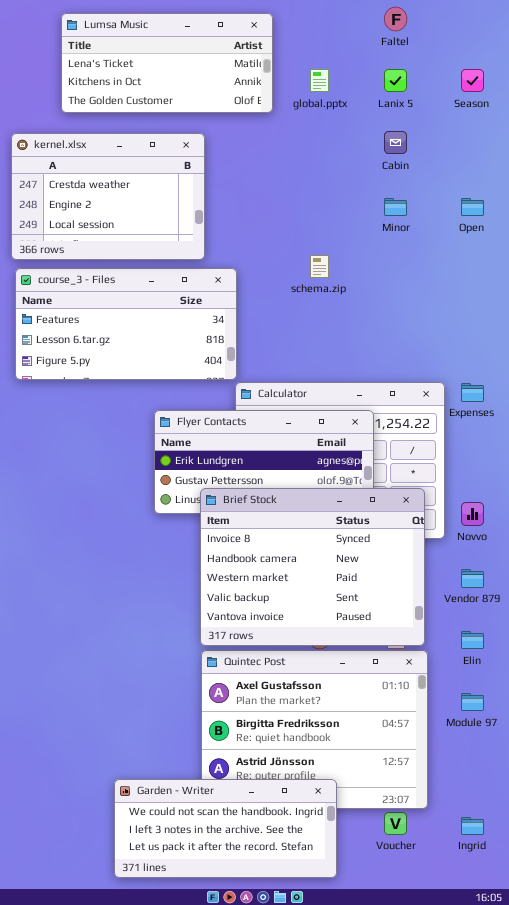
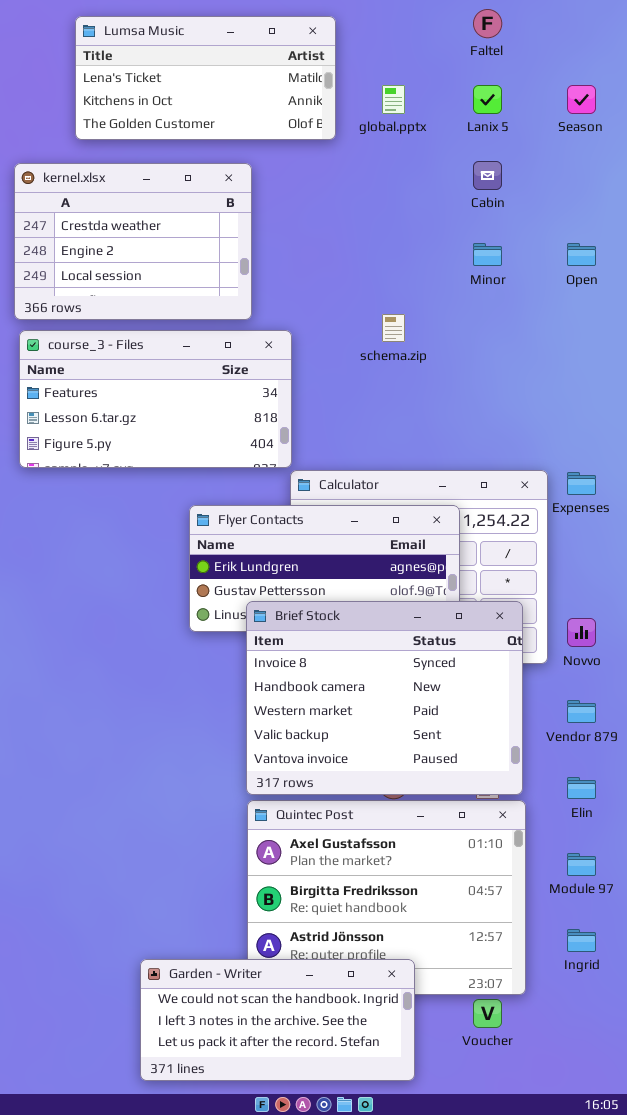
Ingrid: [461,817,484,835] -> [567,929,596,952], moved

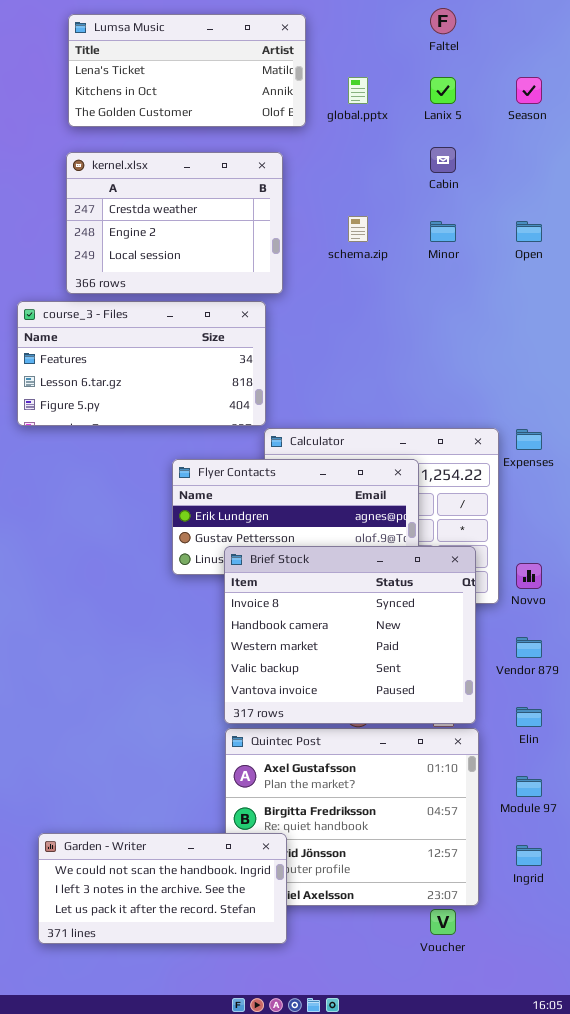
kernel.xlsx: [14,163,252,320] -> [66,152,283,294], moved
schema.zip: [382,314,405,342] -> [348,216,368,242], moved
Garden - Writer: [140,959,415,1081] -> [38,833,287,944], moved

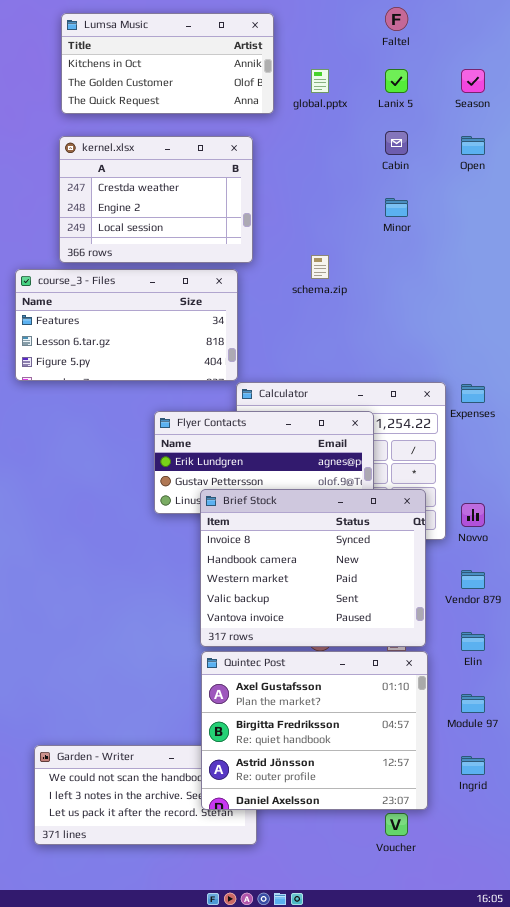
Lumsa Music: [68,14,306,127] -> [61,13,274,114], scrolled down 1 row
schema.zip: [348,216,368,242] -> [311,255,329,279], moved
Open: [516,221,542,242] -> [461,136,485,155], moved
Quintec Post: [225,728,479,906] -> [201,651,428,810], raised

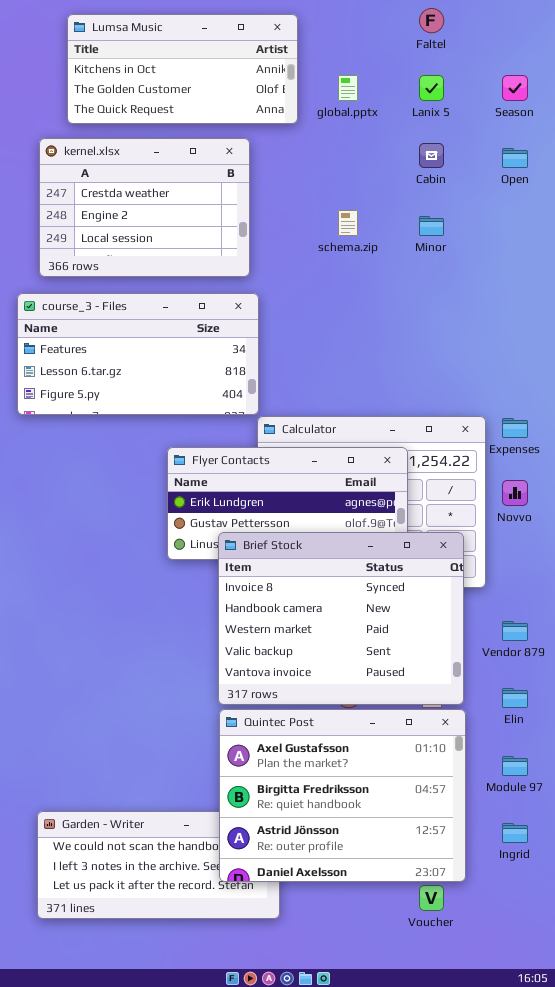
kernel.xlsx: [59,136,253,263] -> [39,138,250,277], moved
schema.zip: [311,255,329,279] -> [338,210,358,236], moved
Novvo: [461,503,485,527] -> [502,480,528,506], moved

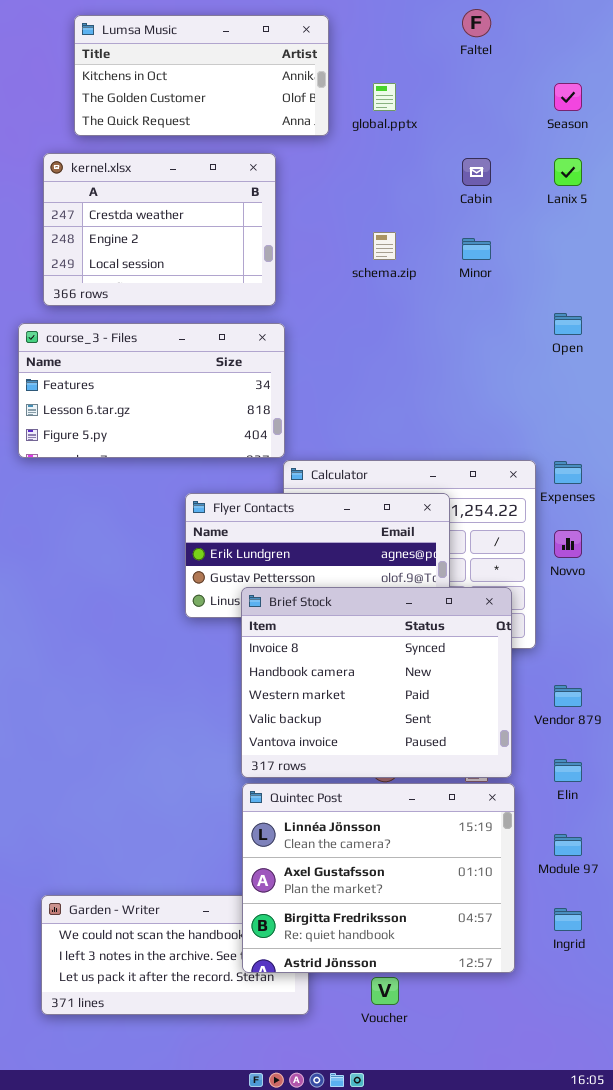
Lanix 5: [419,75,444,101] -> [554,158,582,186], moved
Open: [502,148,528,168] -> [554,313,582,335], moved
Quintec Post: [219,709,466,882] -> [242,783,515,973], scrolled up 1 row
Voucher: [419,885,444,911] -> [371,977,399,1005], moved

